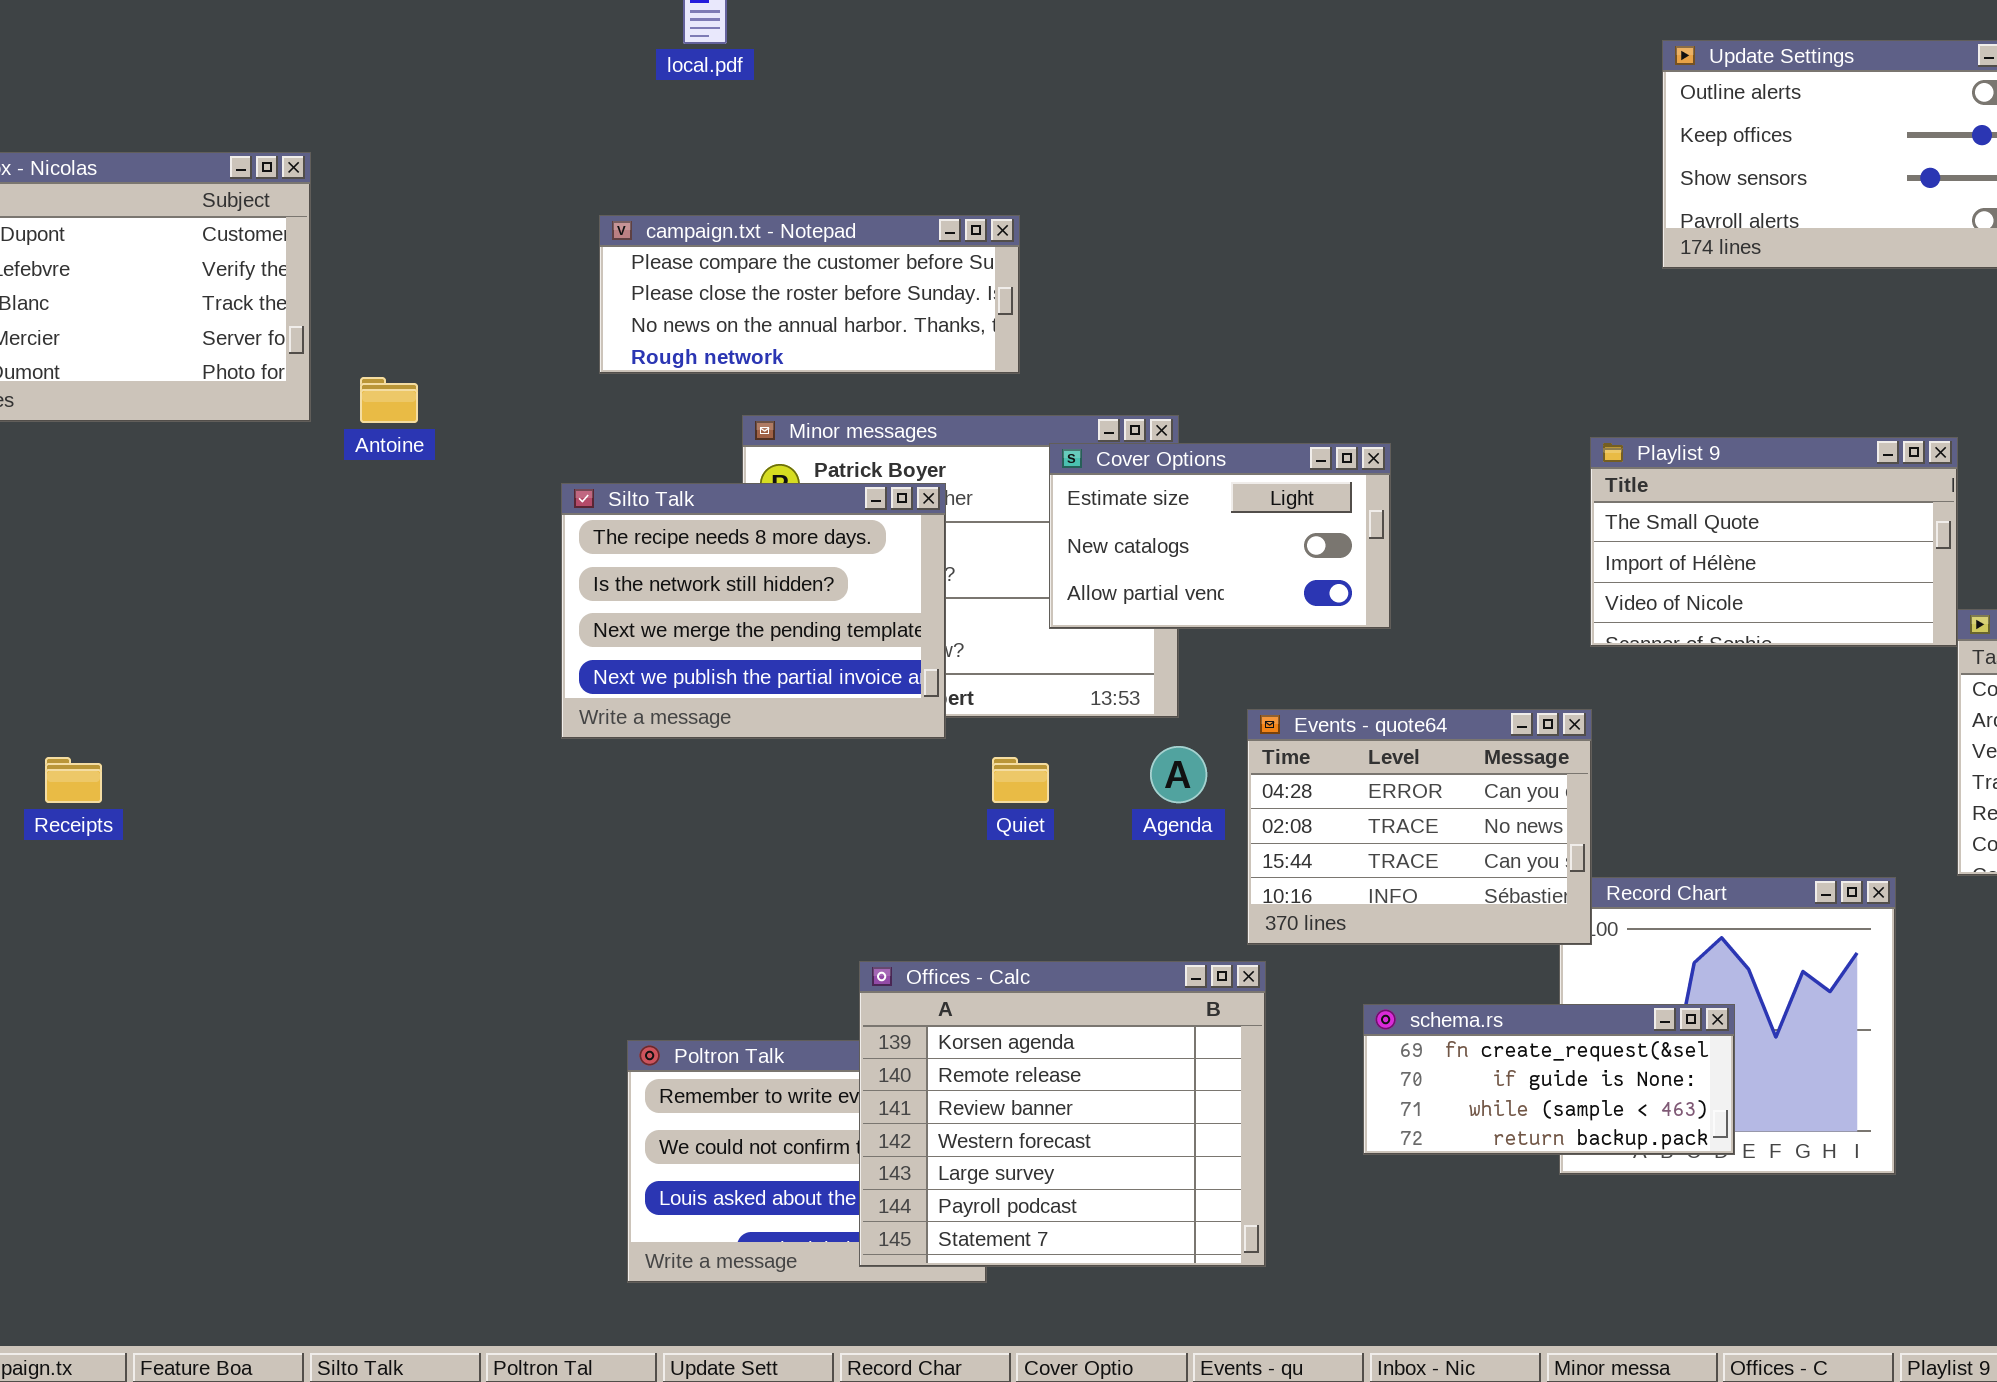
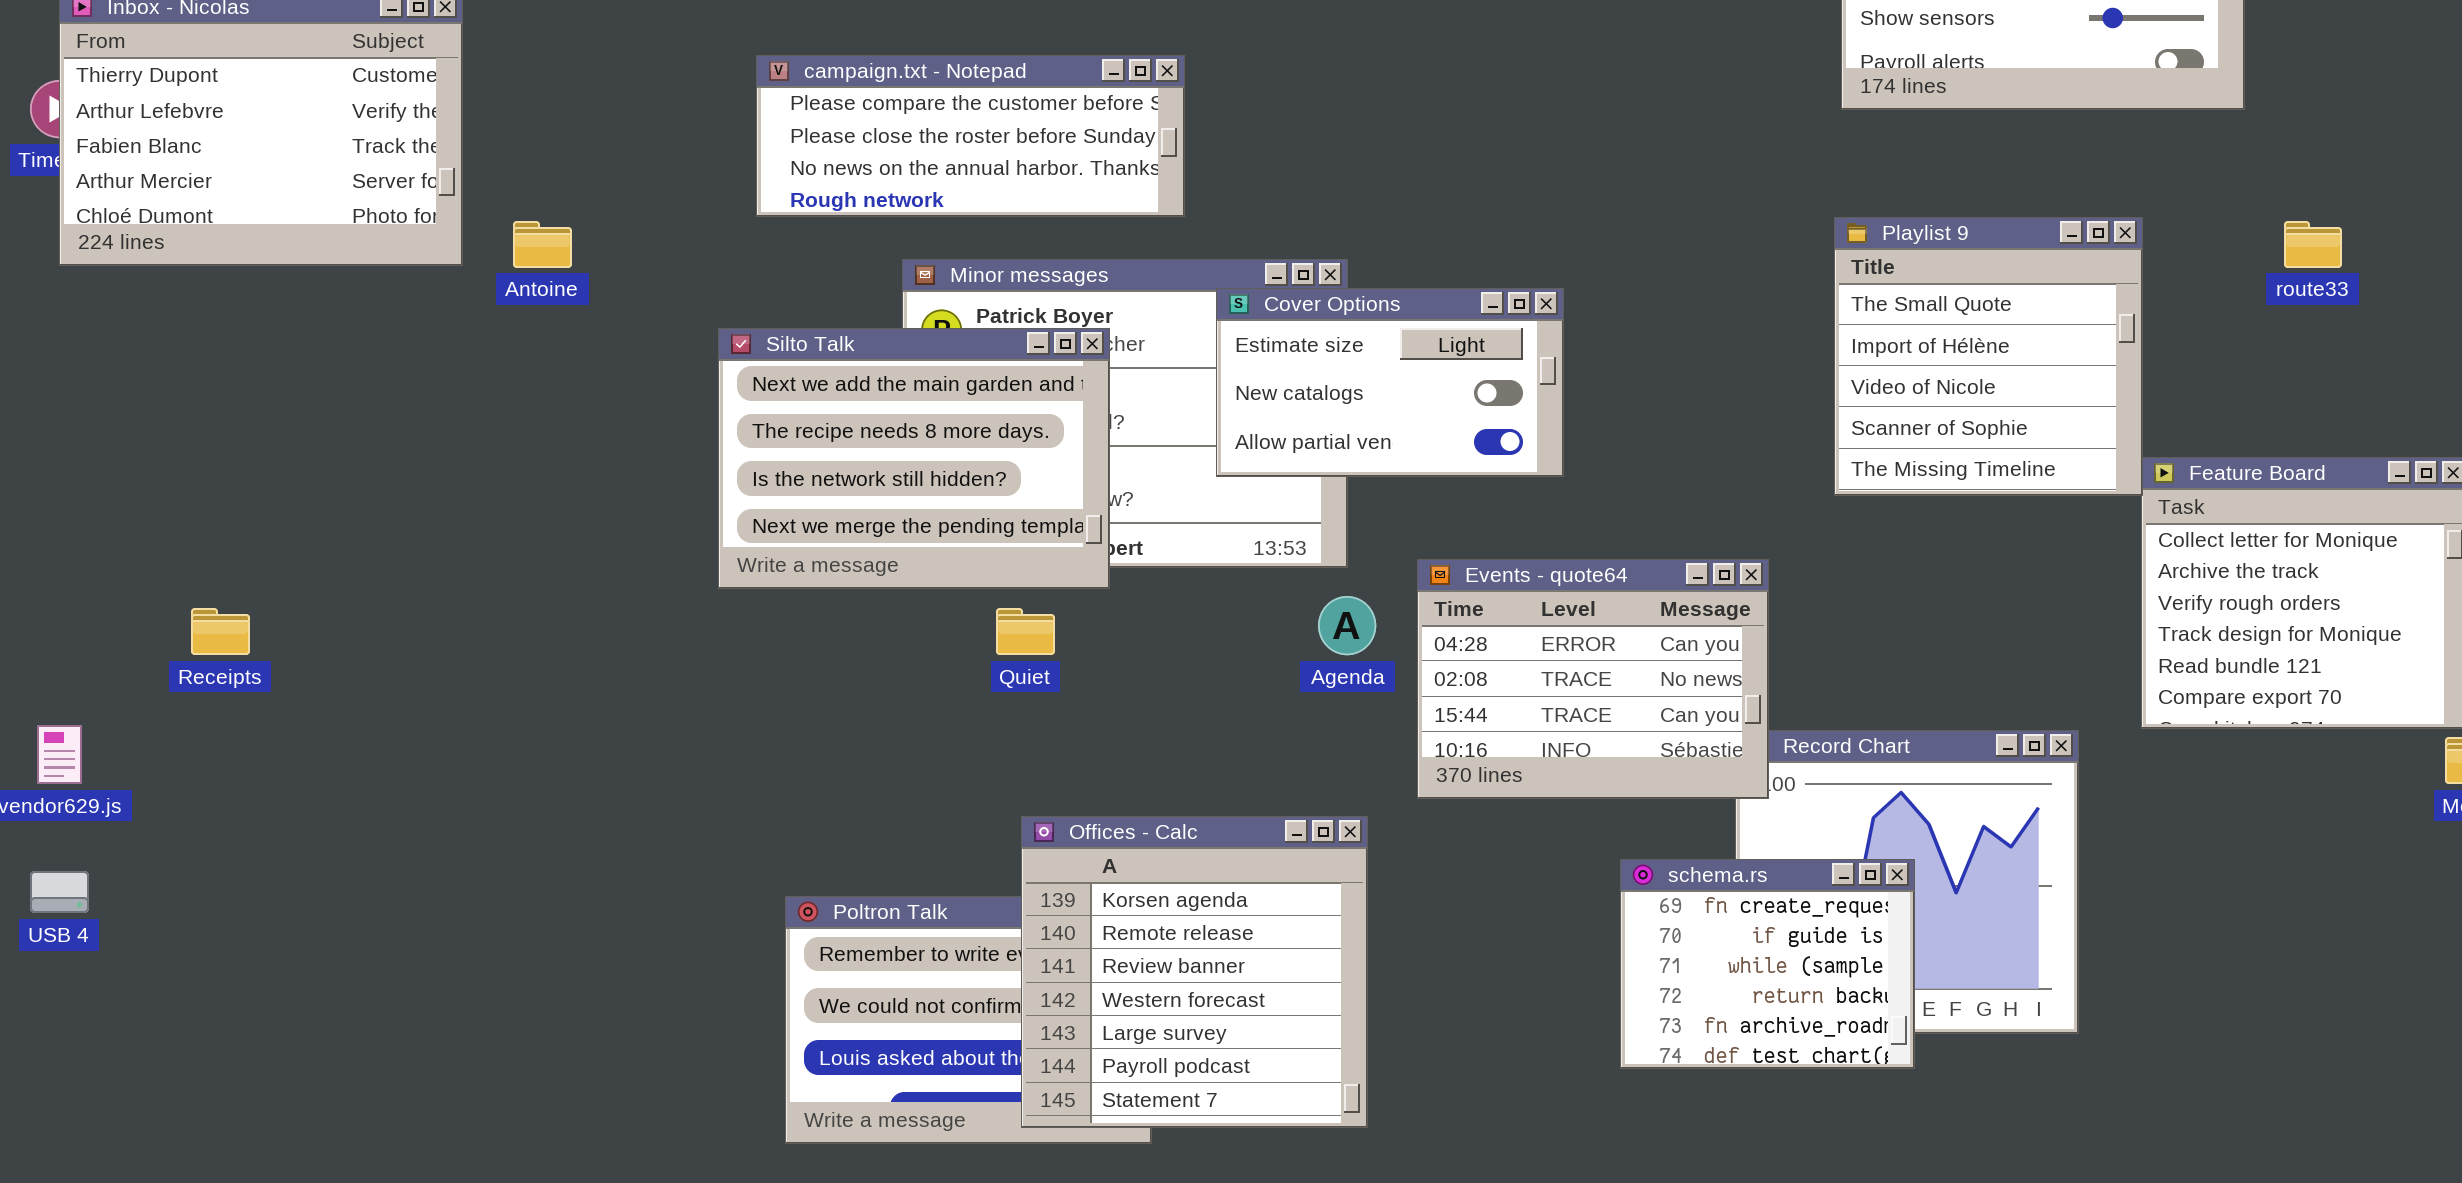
Playlist 9: [1590,437,1958,647] -> [1834,217,2143,496], resized
Silto Talk: [561,483,946,739] -> [718,328,1110,589], scrolled up 1 row
Quiet: [992,757,1049,803] -> [996,608,1055,655], moved
Offices - Calc: [859,961,1266,1267] -> [1021,816,1368,1128], resized
schema.rs: [1363,1004,1735,1155] -> [1620,859,1915,1069], resized

